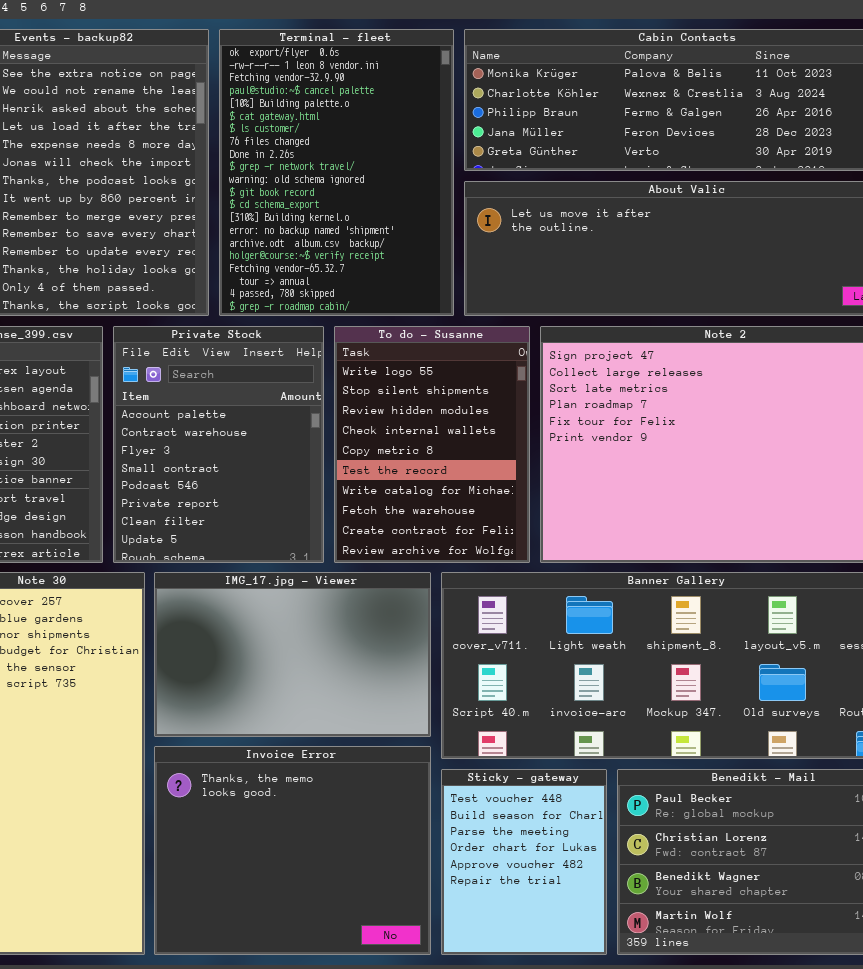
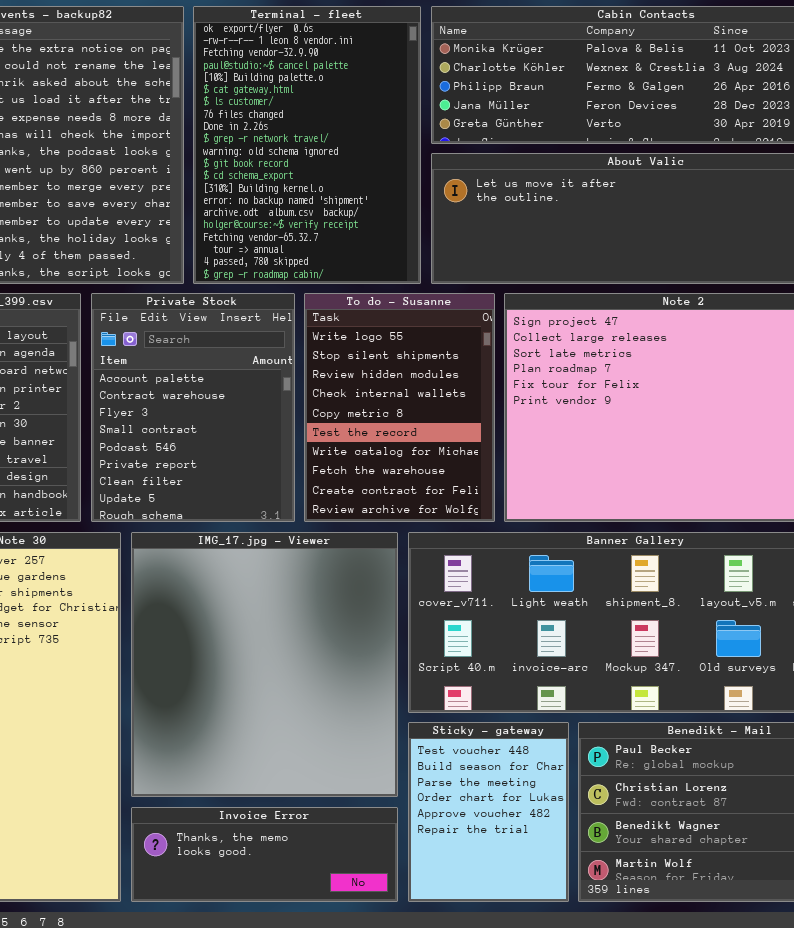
IMG_17.jpg - Viewer: [154,572,431,737] -> [131,532,398,797], resized
Invoice Error: [154,746,431,955] -> [131,807,398,902], resized

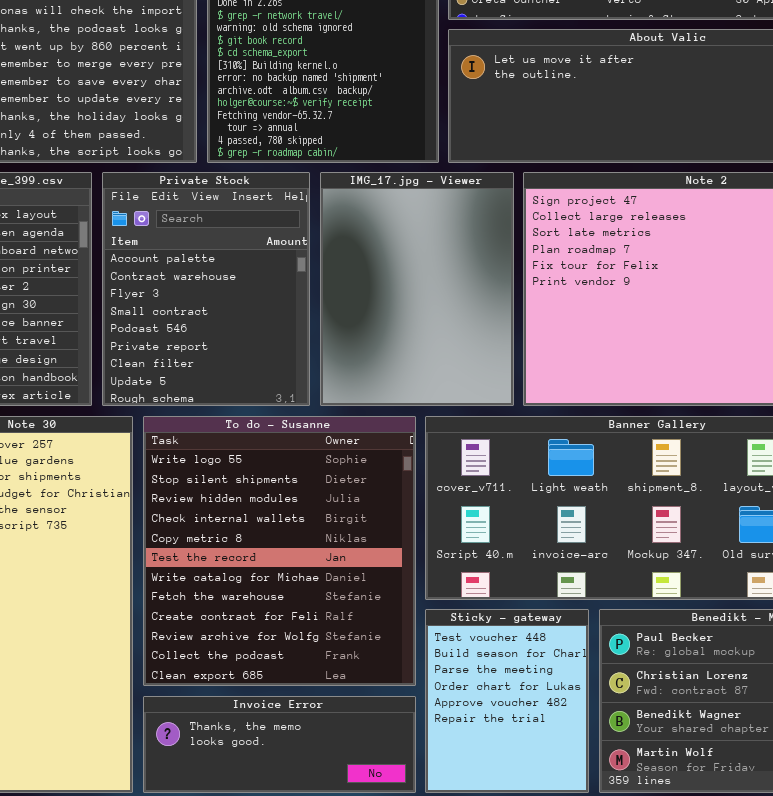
To do - Susanne: [304,293,495,522] -> [143,416,416,686], moved, resized
IMG_17.jpg - Viewer: [131,532,398,797] -> [320,172,514,406], moved, resized

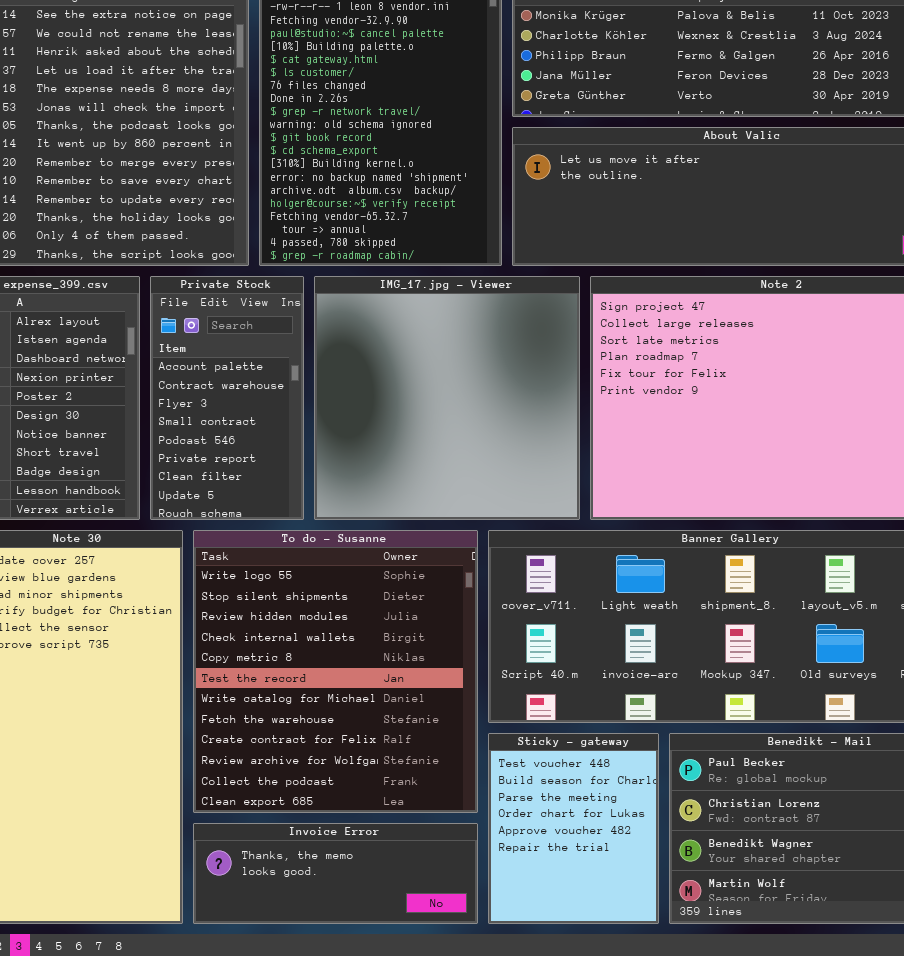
Private Stock: [102,172,310,406] -> [150,276,304,520], resized
IMG_17.jpg - Viewer: [320,172,514,406] -> [314,276,580,520], resized

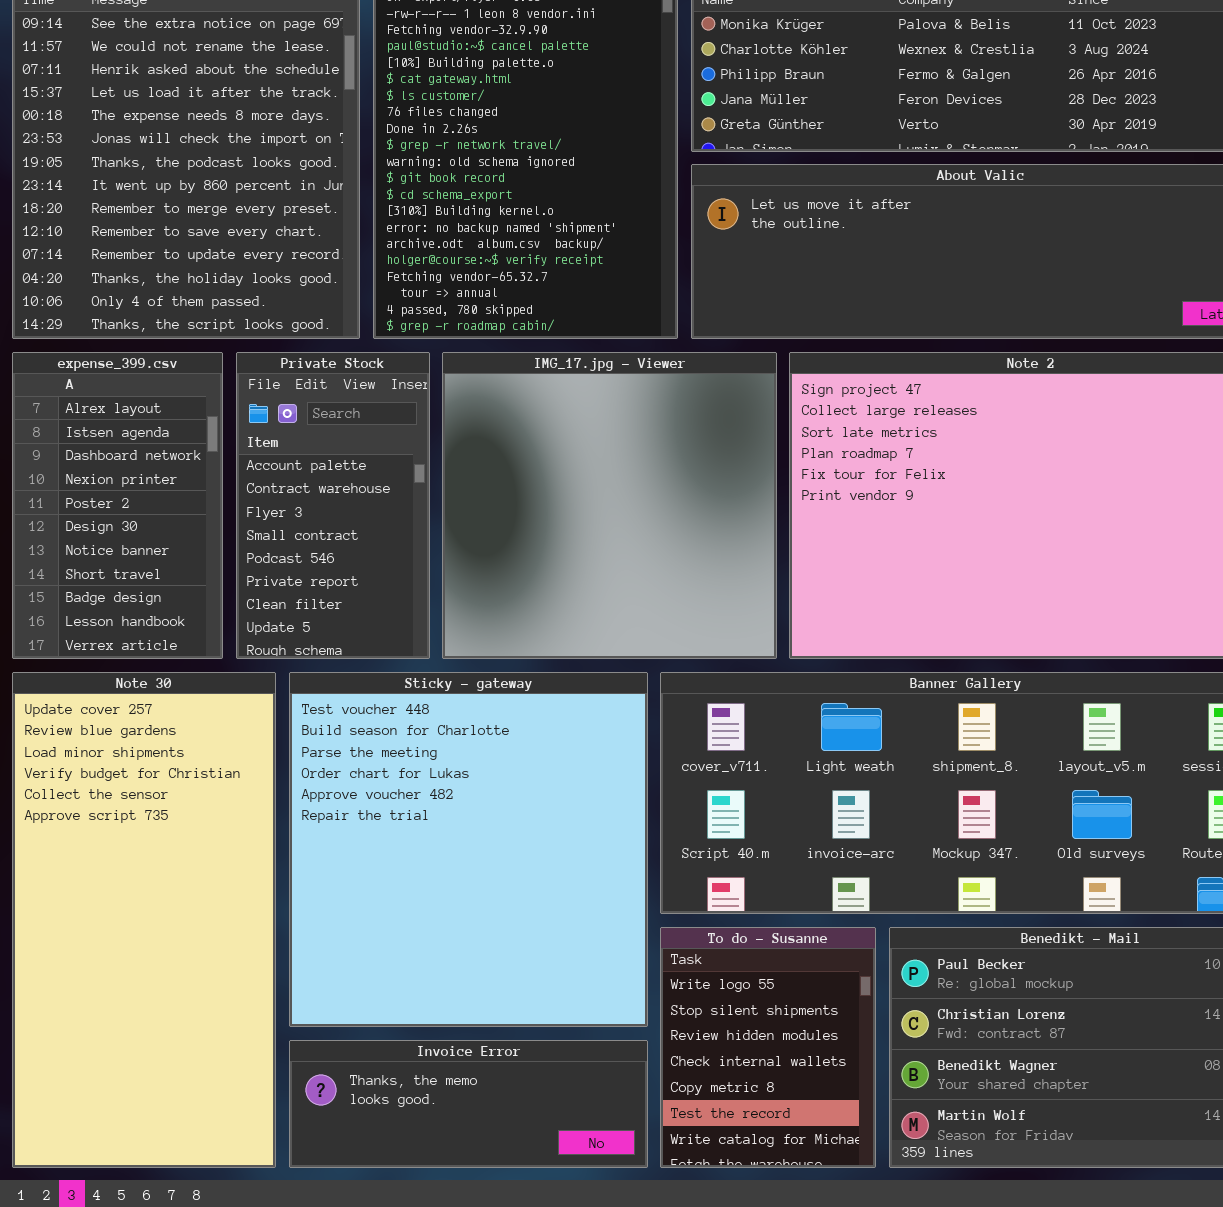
To do - Susanne: [193,530,478,813] -> [660,927,876,1168], moved, resized
Sticky - gateway: [488,733,659,924] -> [289,672,648,1027], moved, resized

